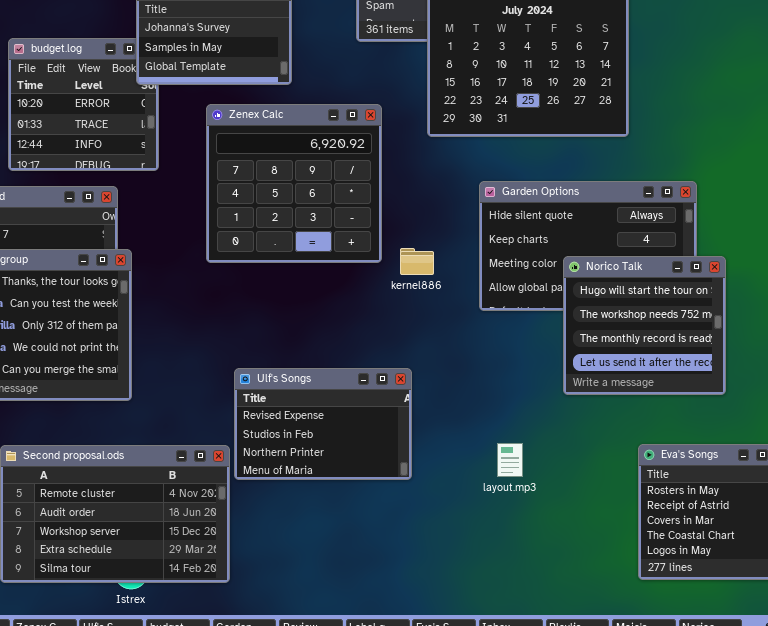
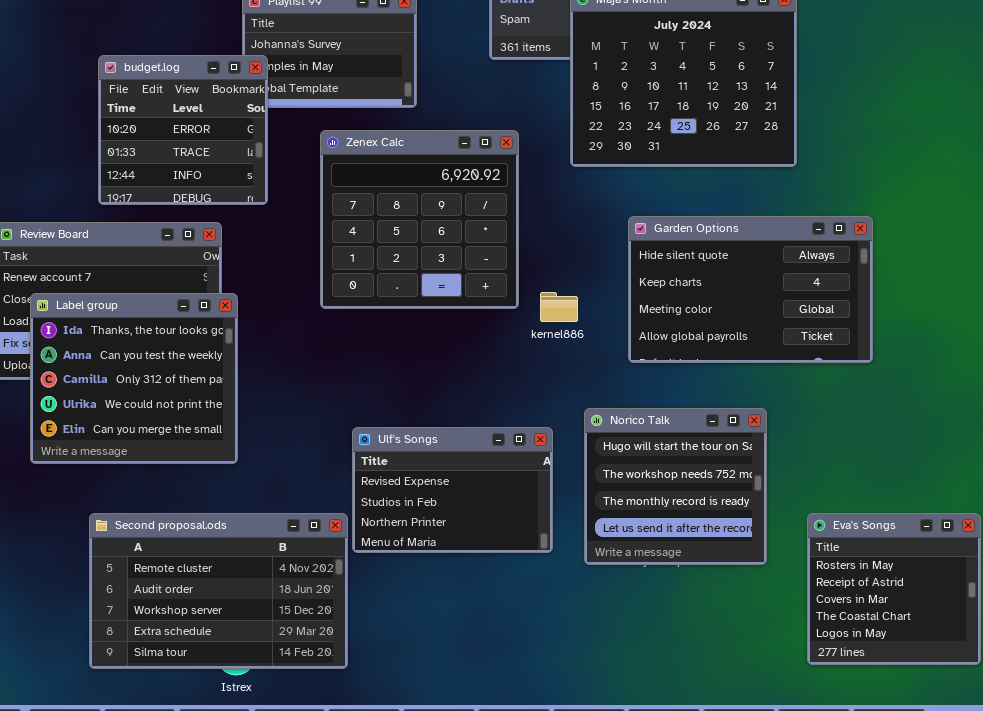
budget.log: [8,38,159,171] -> [98,55,268,205], raised
Norico Talk: [563,256,726,395] -> [584,408,767,565], moved

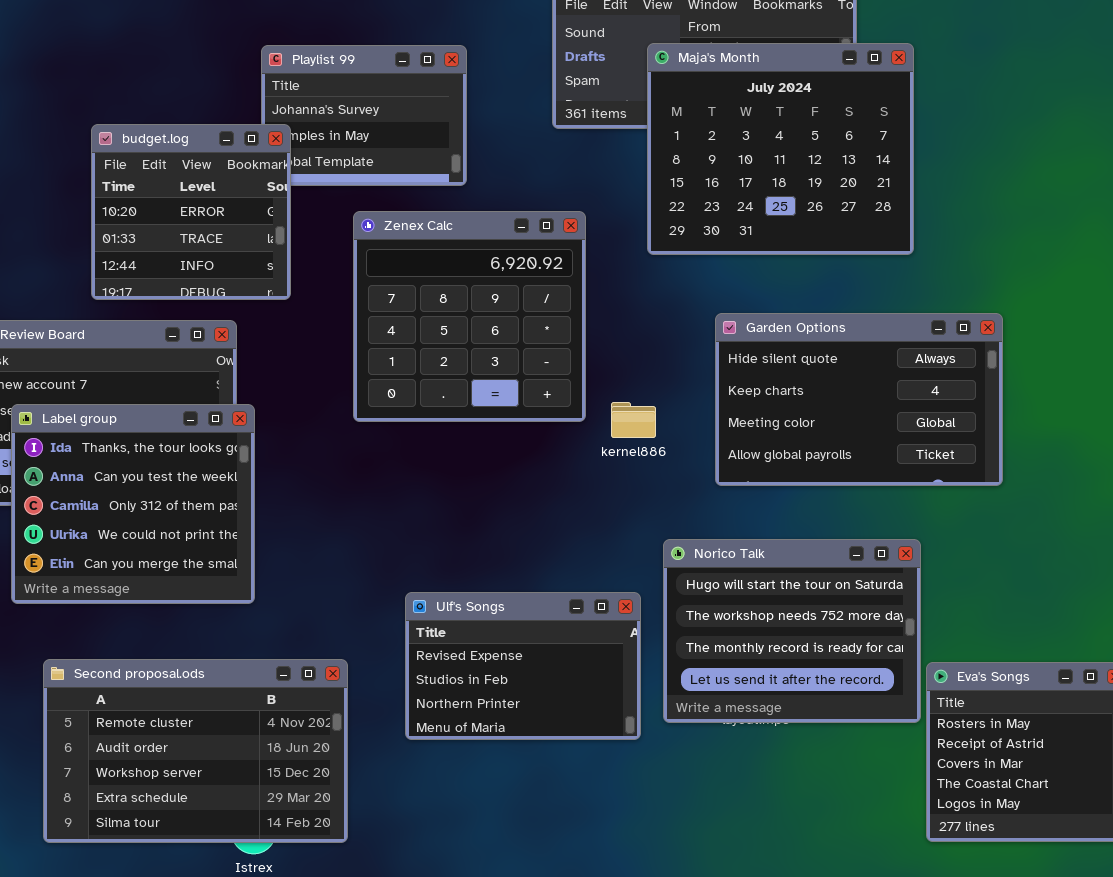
Norico Talk: [584,408,767,565] -> [663,539,921,723], resized
Ulf's Songs: [352,427,553,553] -> [405,592,641,740], moved
Second proposal.ods: [89,513,348,669] -> [43,659,348,843], moved

